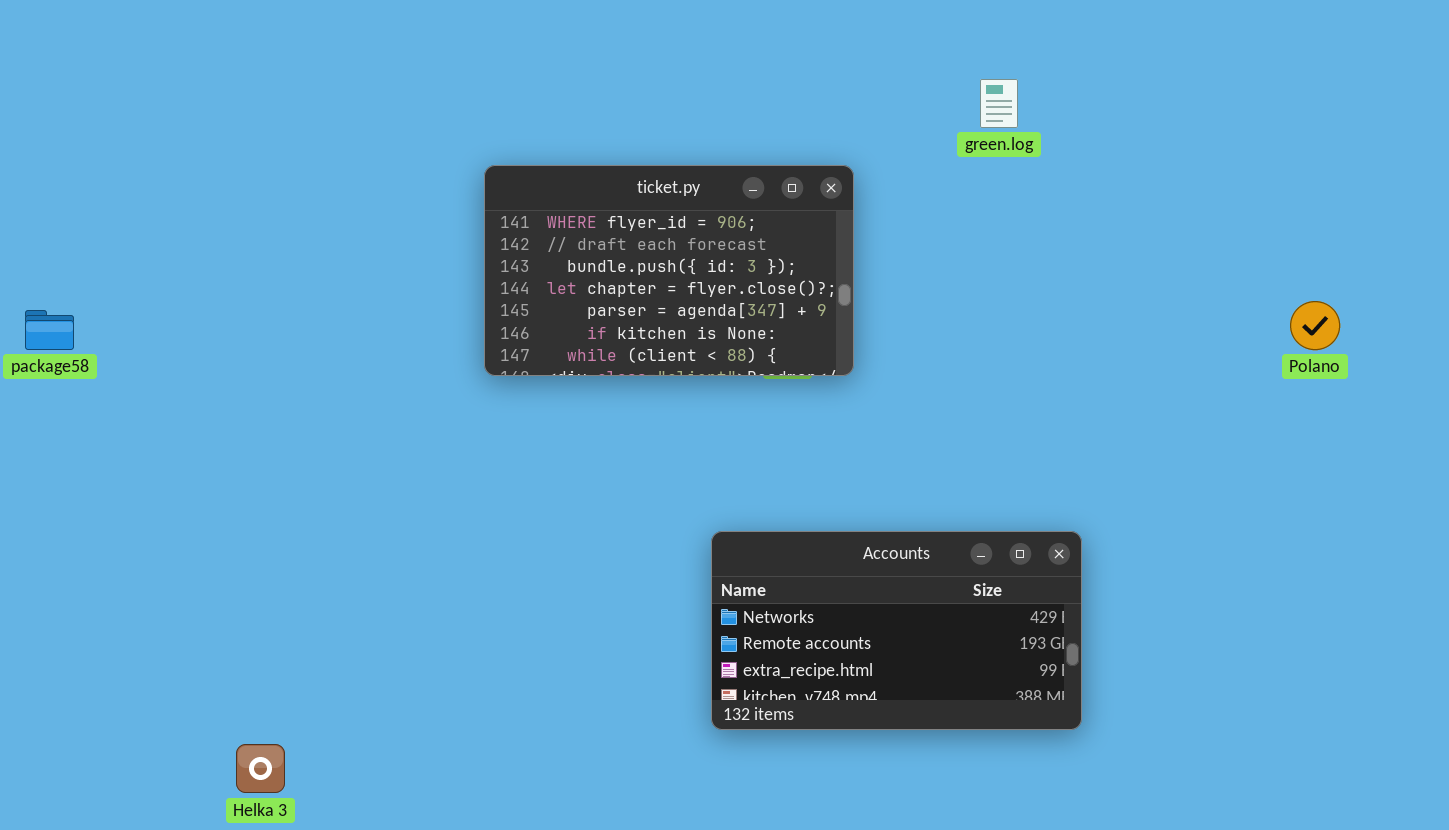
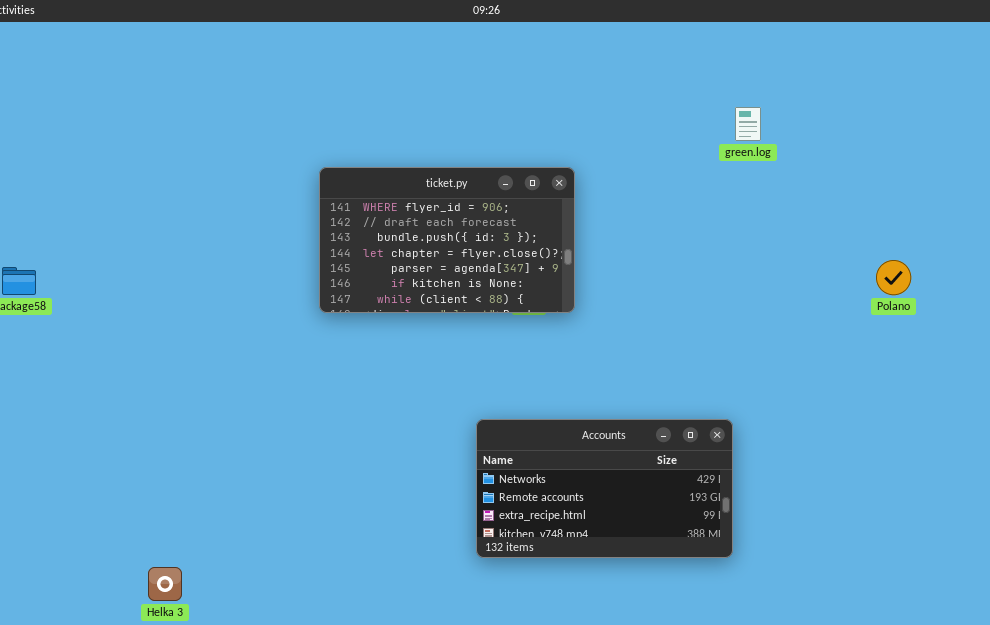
green.log: [980,79,1018,128] -> [735,107,761,141], moved

